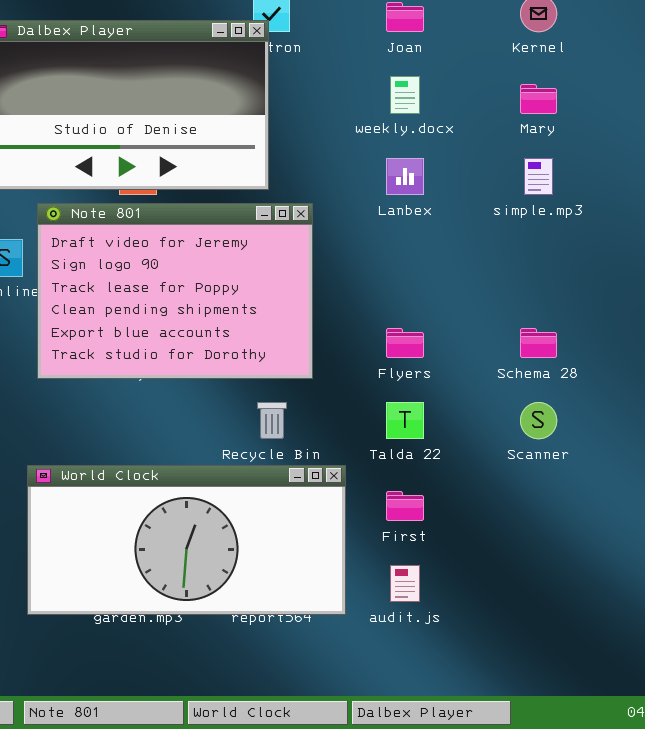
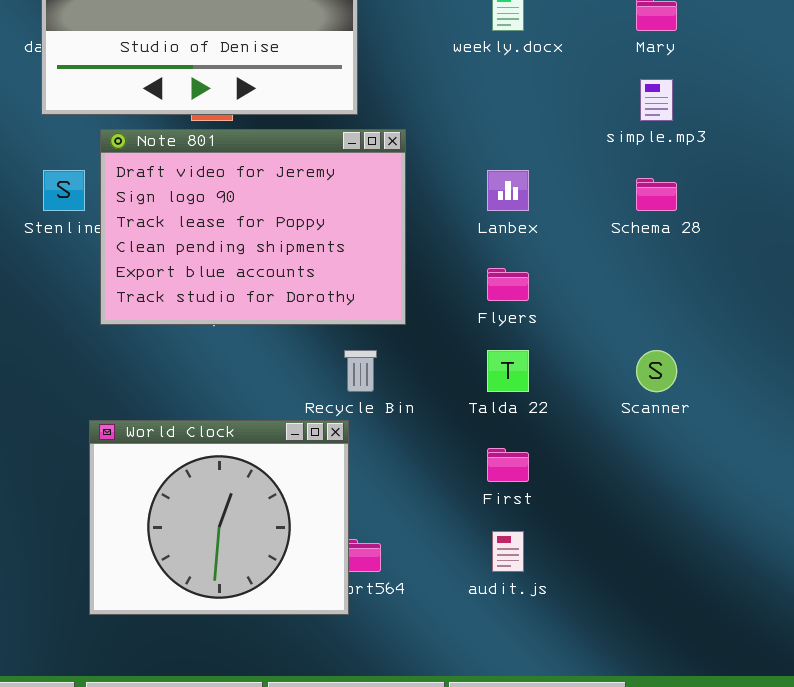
Lanbex: [386,158,424,195] -> [487,170,529,211], moved
Schema 28: [520,328,557,358] -> [636,178,677,211], moved
World Clock: [27,465,346,615] -> [89,420,349,615], resized

